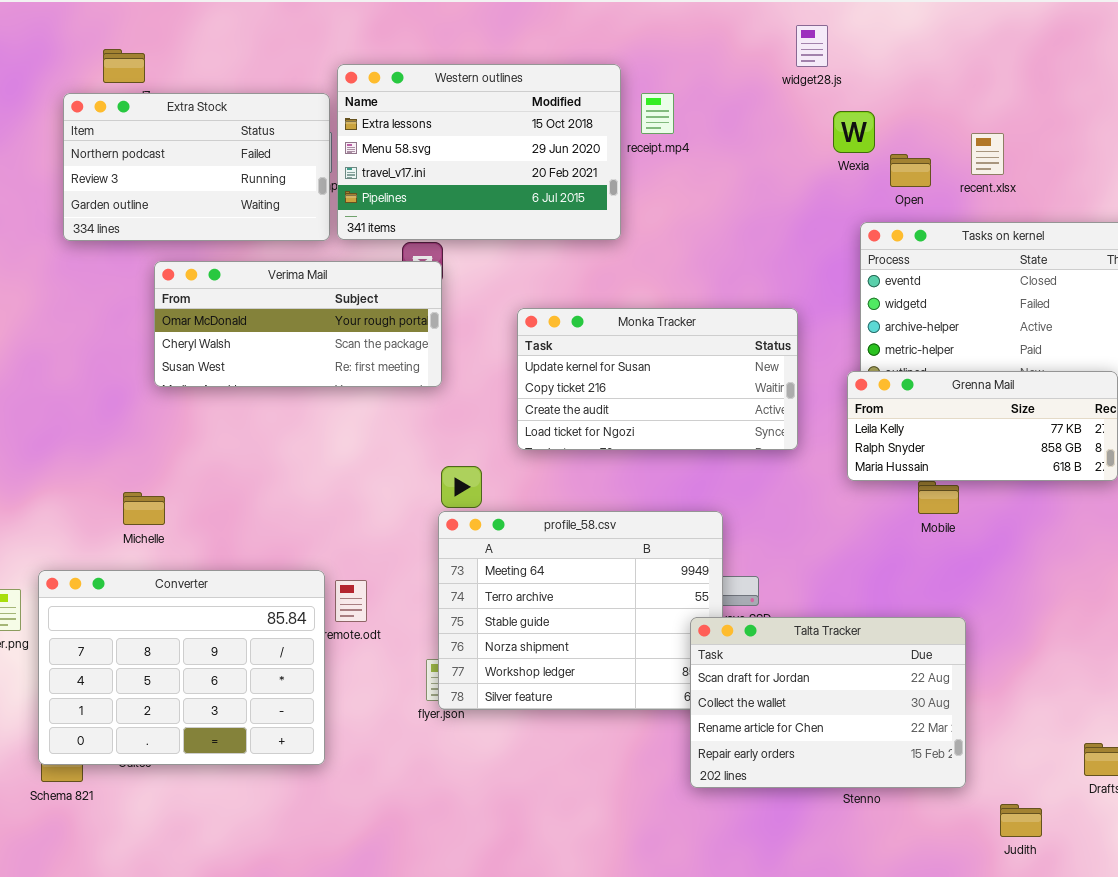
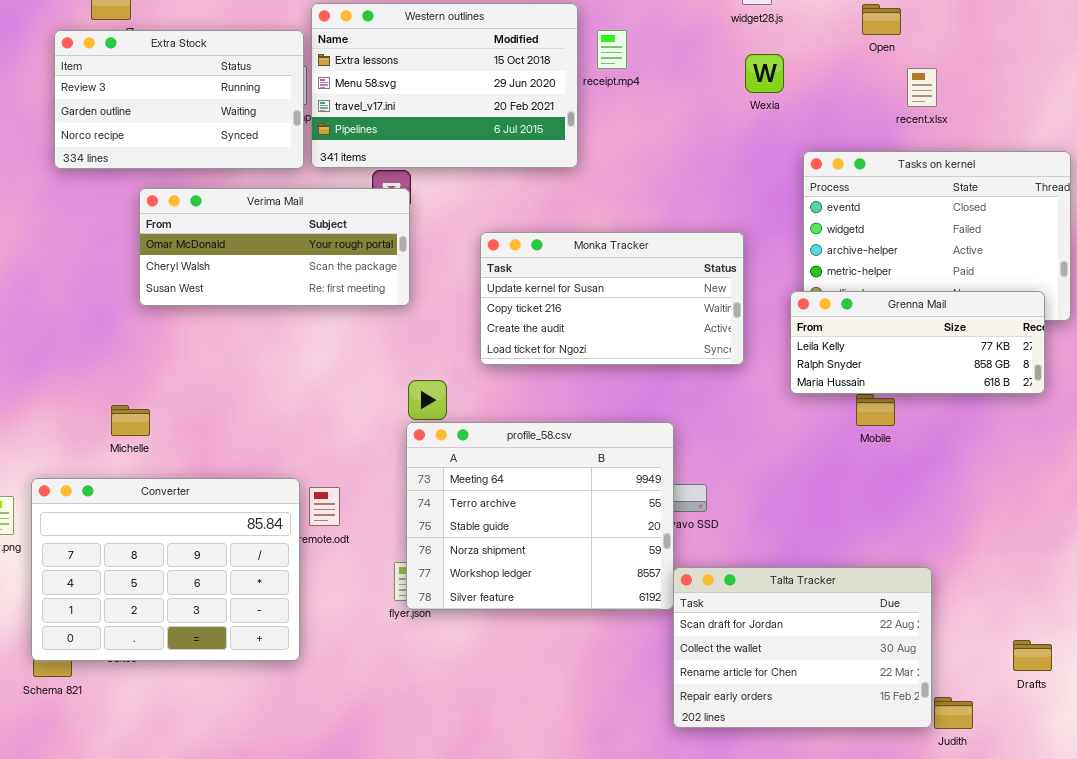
Extra Stock: [63,93,330,241] -> [54,30,304,169], scrolled down 1 row
Wexia: [833,111,875,153] -> [745,54,784,93], moved
Open: [890,154,931,187] -> [862,4,901,35], moved
Talta Tracker: [690,617,966,788] -> [673,567,932,728], moved

